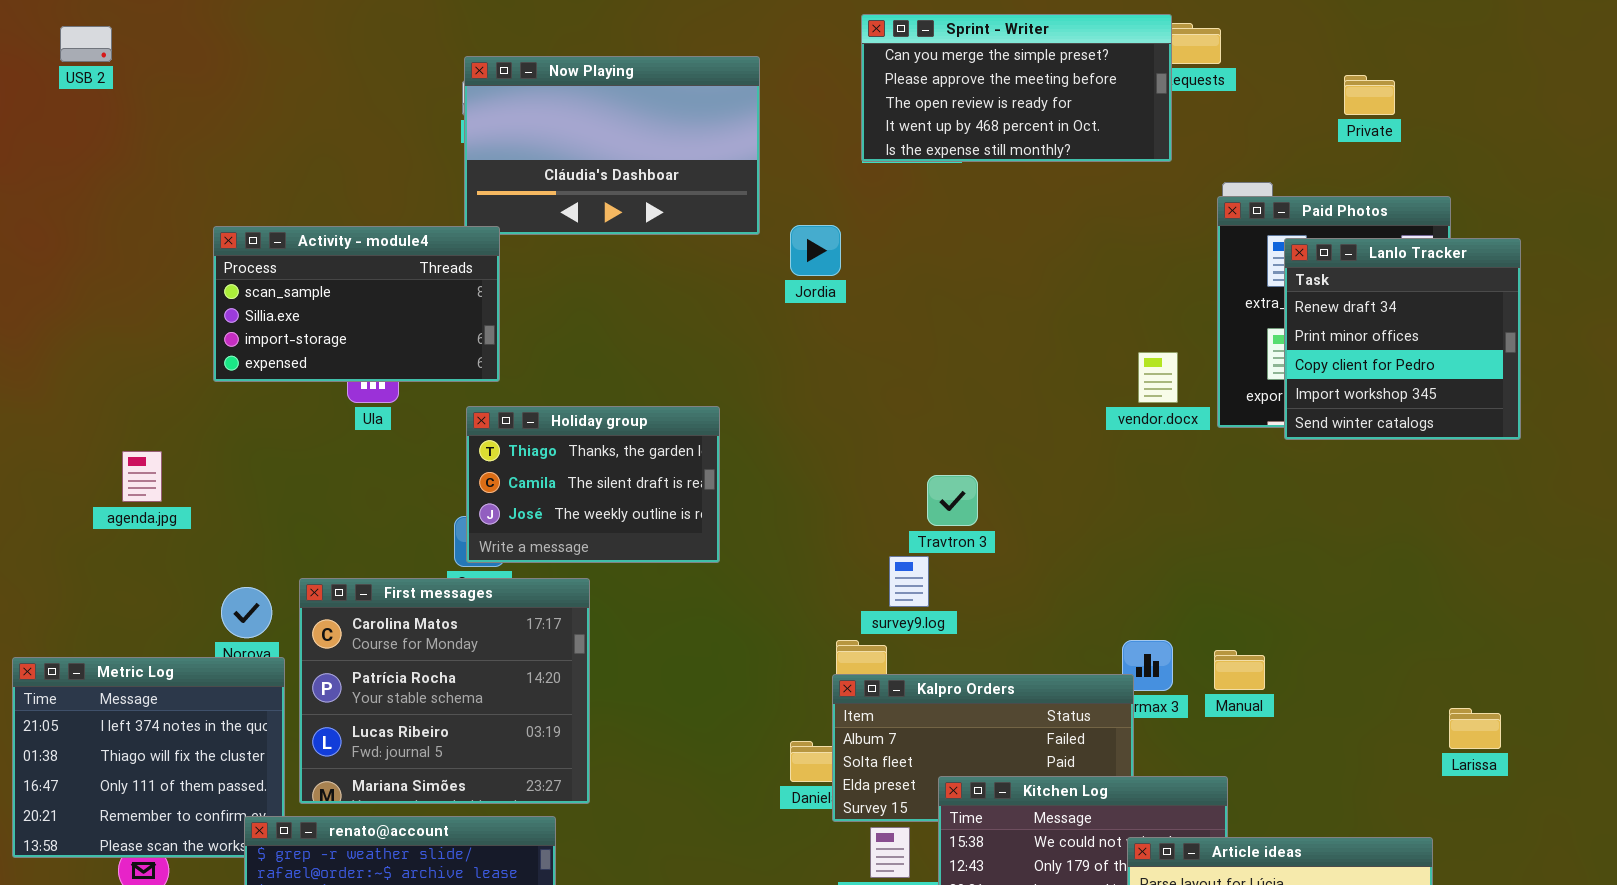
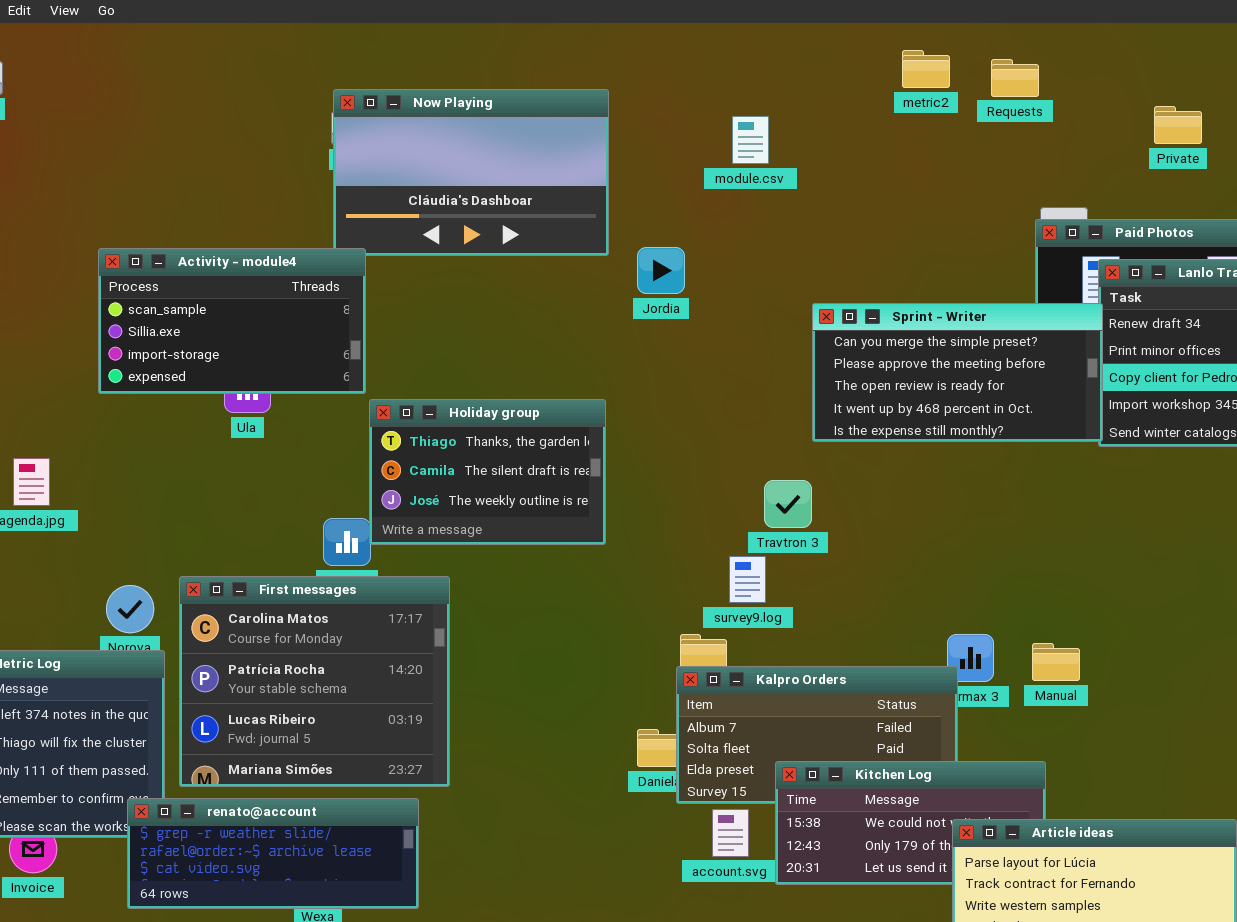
Sprint - Writer: [861,14,1172,162] -> [812,303,1103,442], moved
Holiday group: [466,406,720,563] -> [369,399,606,545], moved

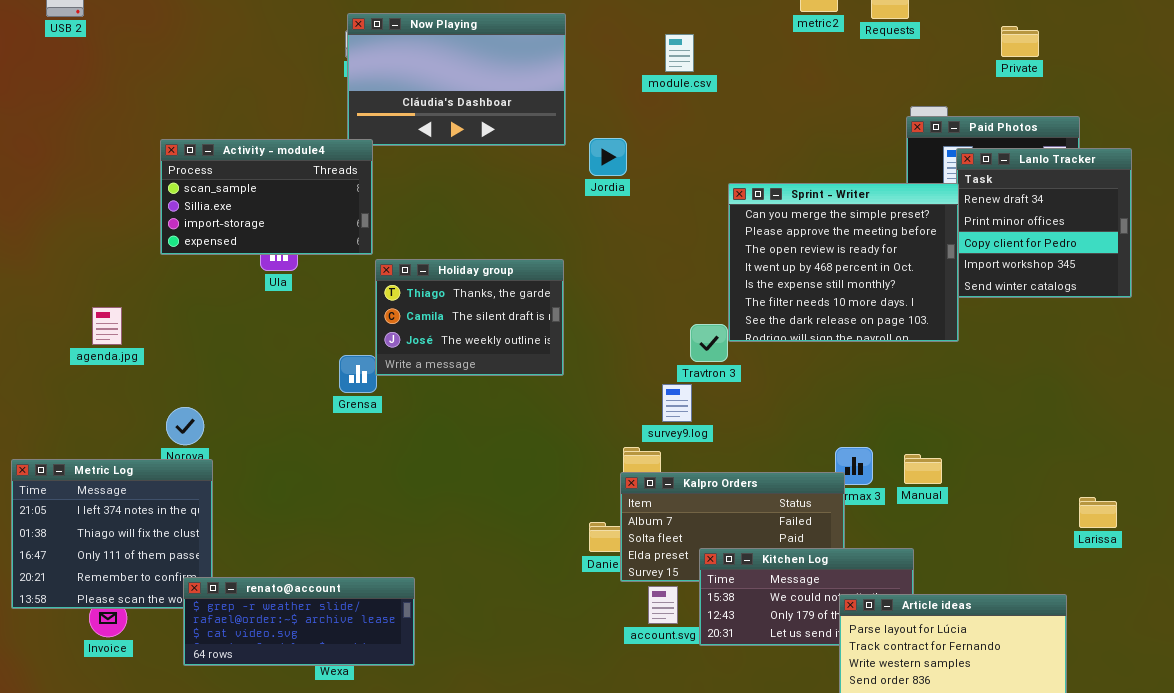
Sprint - Writer: [812,303,1103,442] -> [728,183,959,342], resized
First messages: [179,576,450,787] -> none, closed

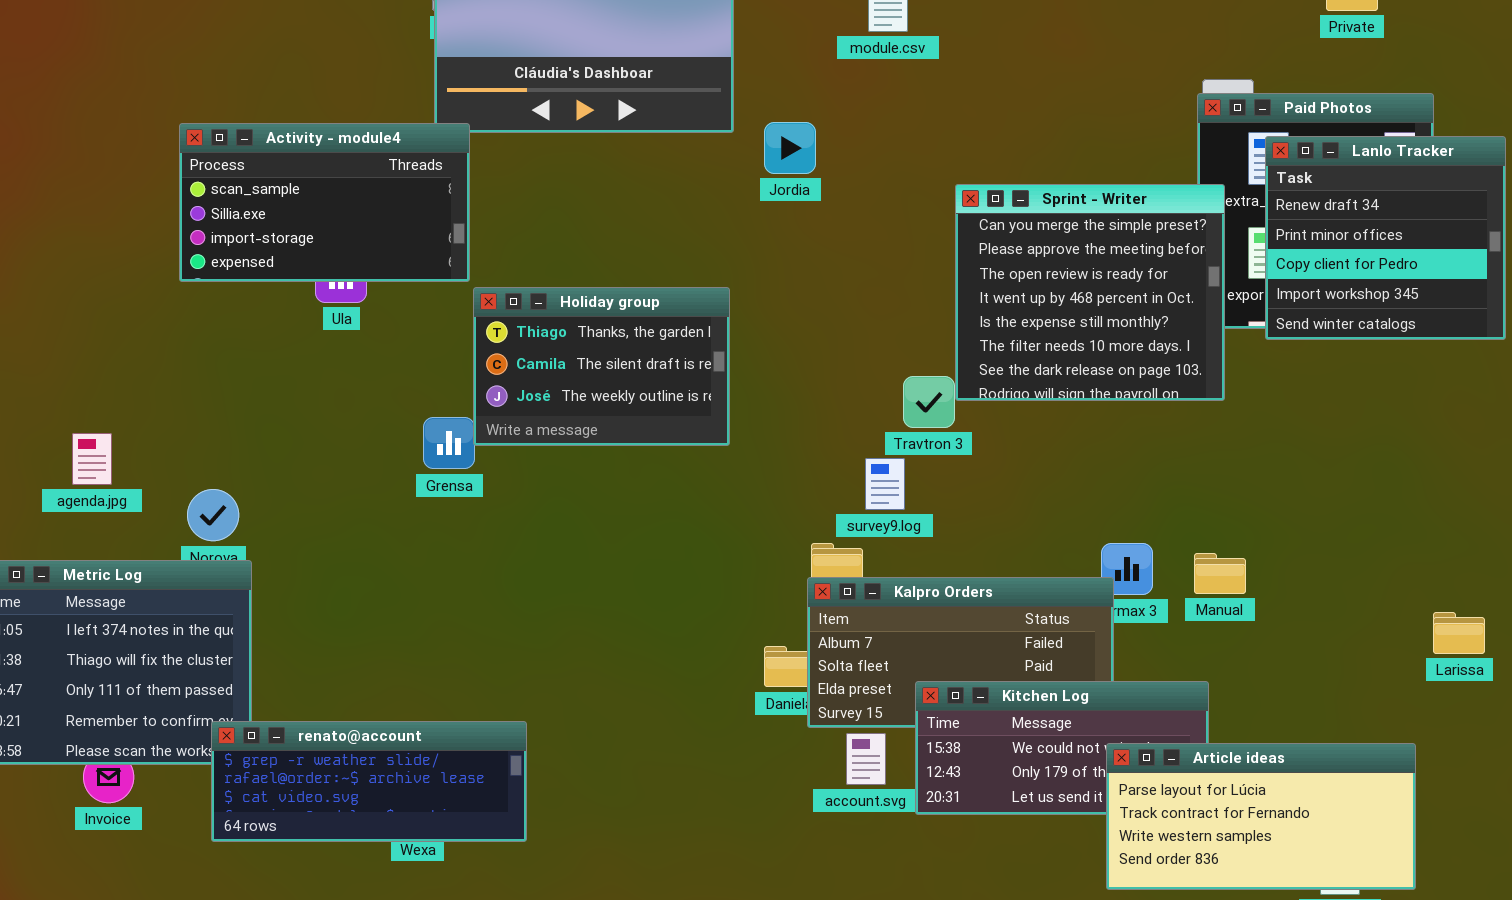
Sprint - Writer: [728,183,959,342] -> [955,184,1225,401], resized
agenda.jpg: [92,307,122,345] -> [72,433,112,485], moved

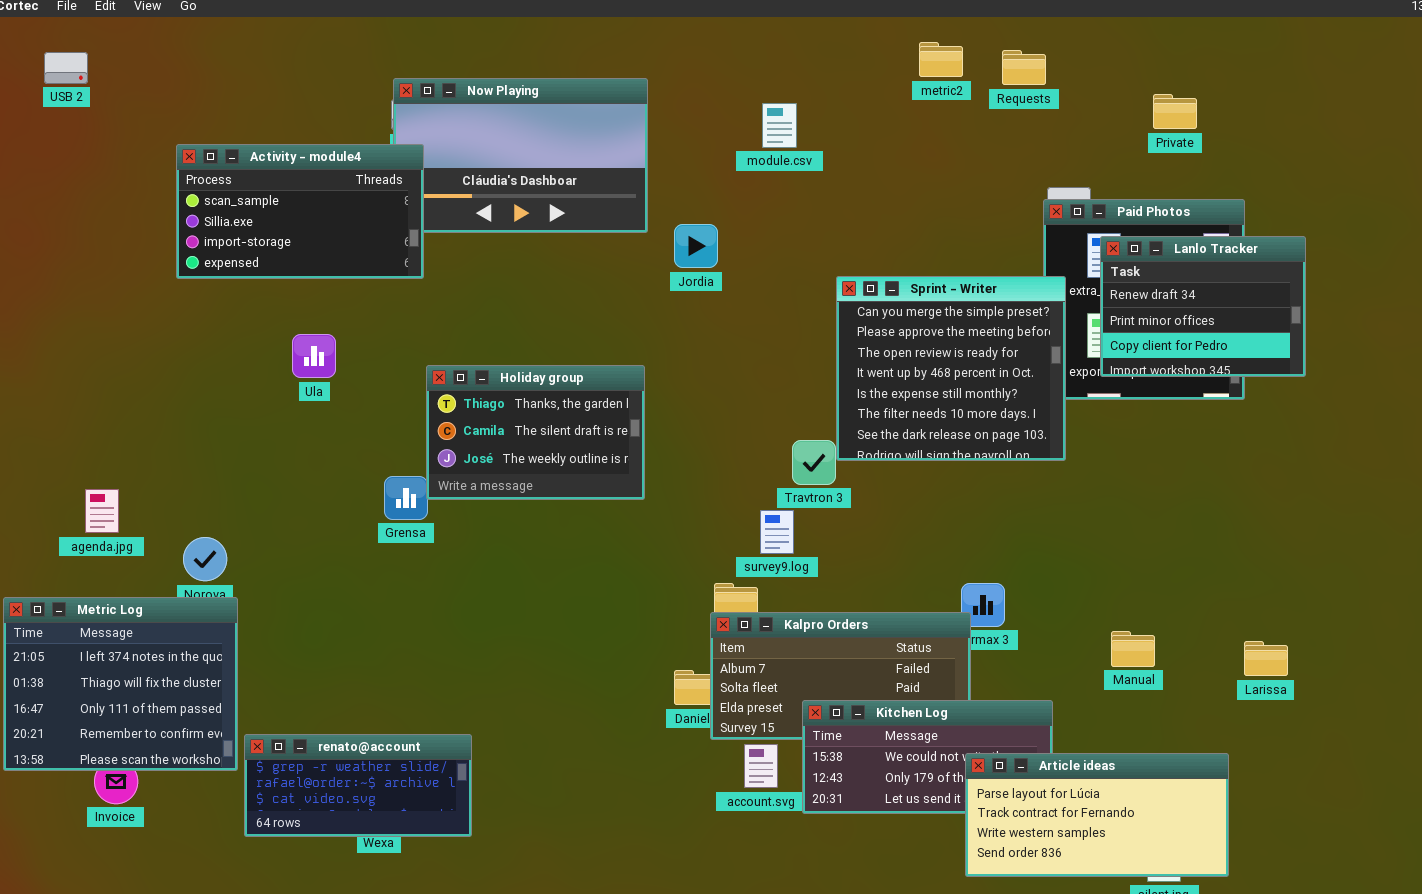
Activity - module4: [179,123,470,282] -> [176,144,424,279], moved
Lanlo Tracker: [1265,136,1506,340] -> [1100,236,1306,377], resized
Manual: [1194,553,1246,594] -> [1111,631,1155,667], moved
renato@account: [211,721,527,842] -> [244,734,472,837], resized

